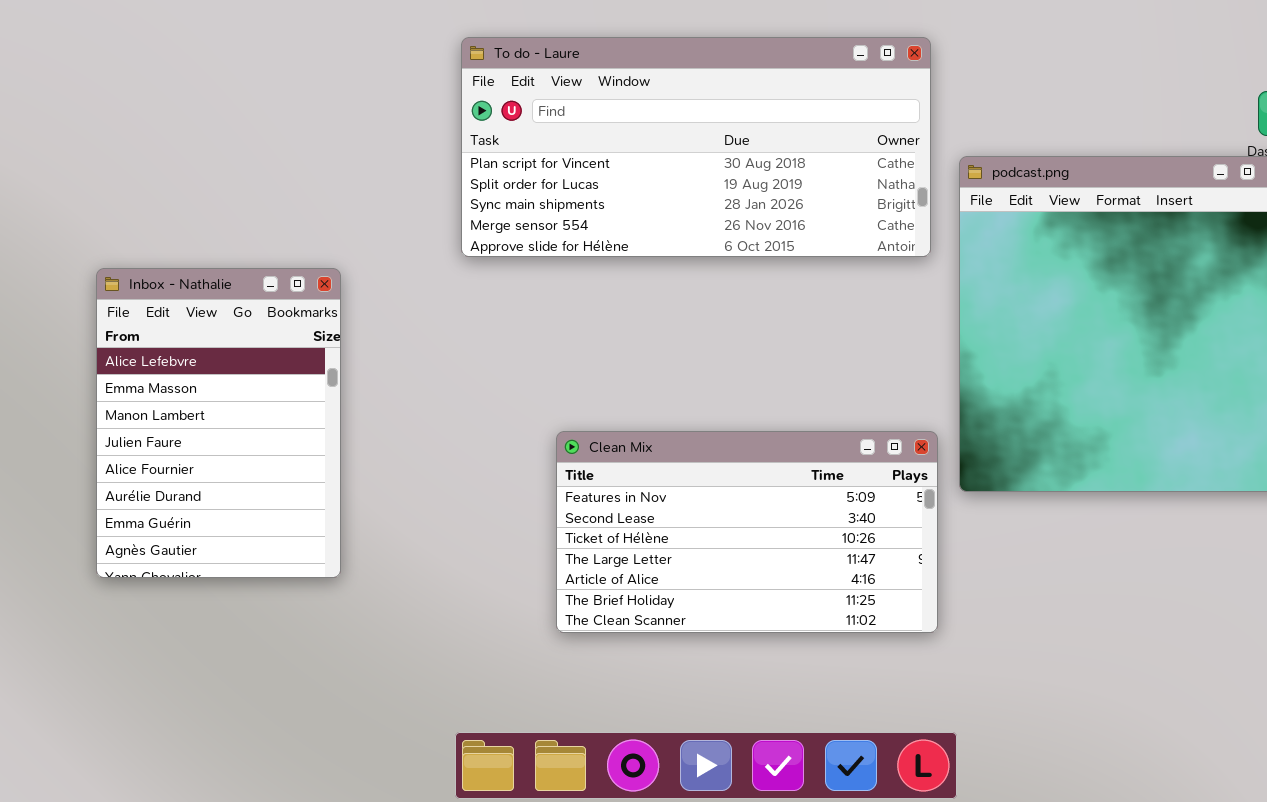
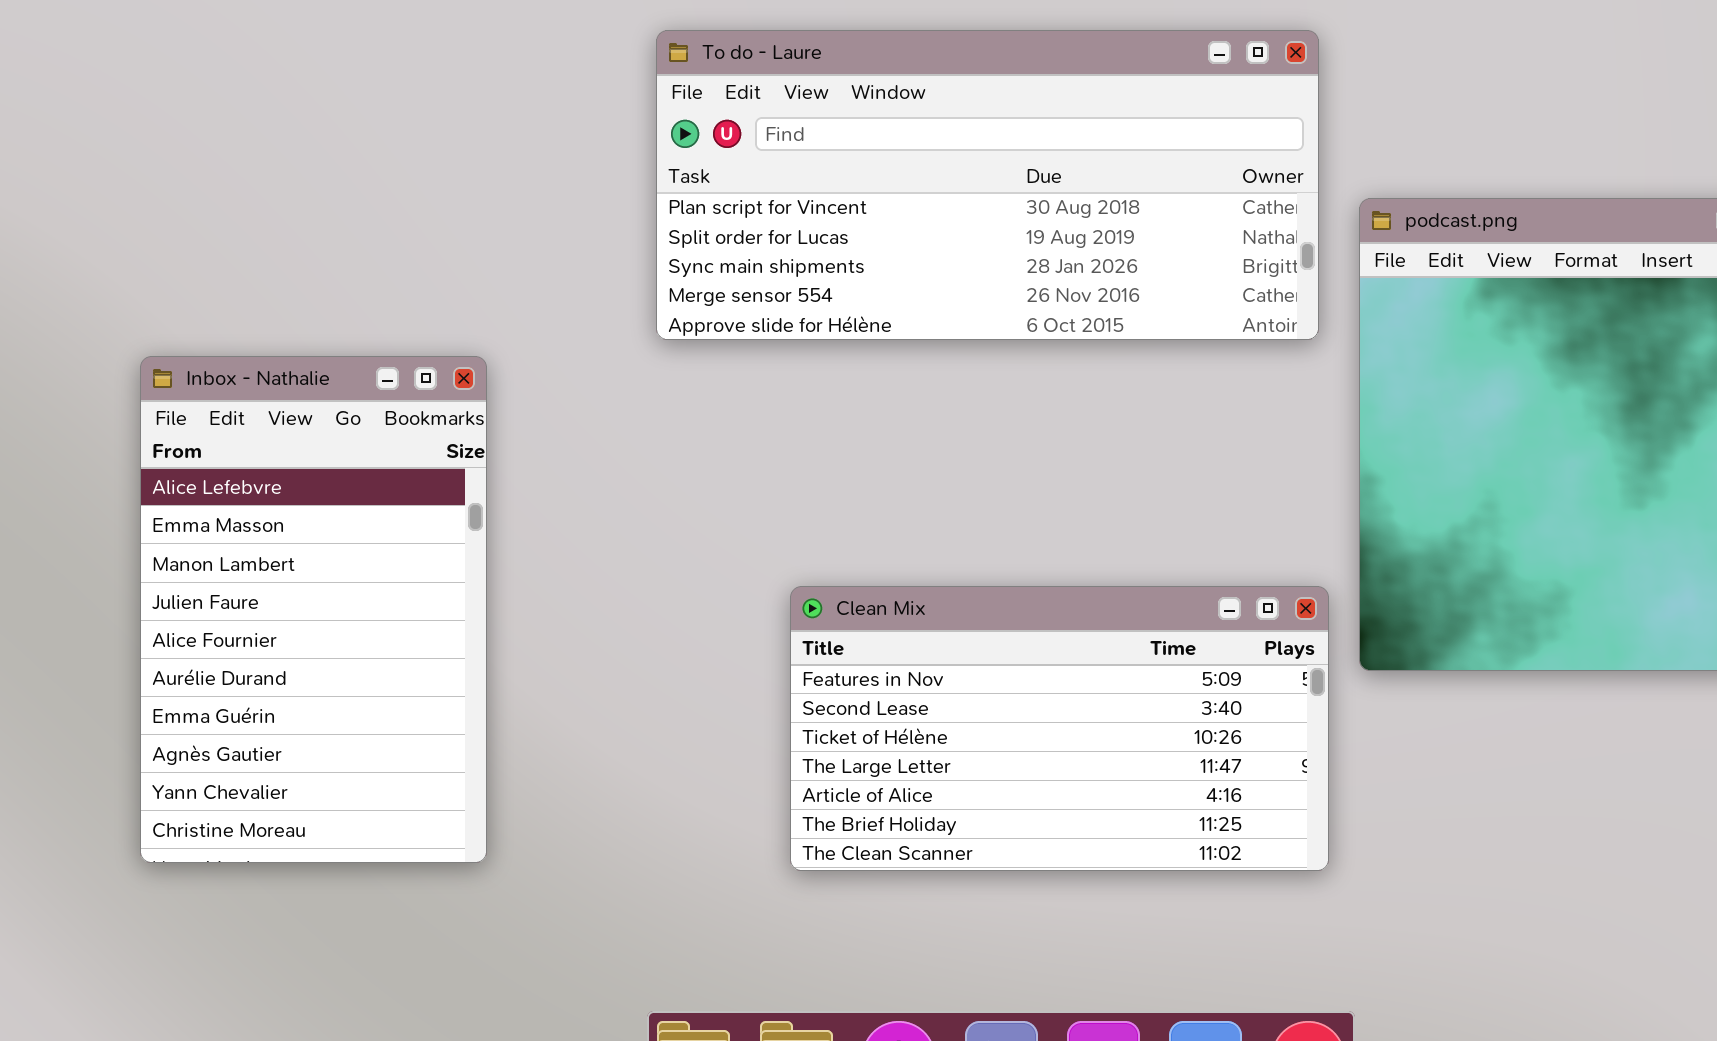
Inbox - Nathalie: [96,268,341,578] -> [140,356,487,863], resized

